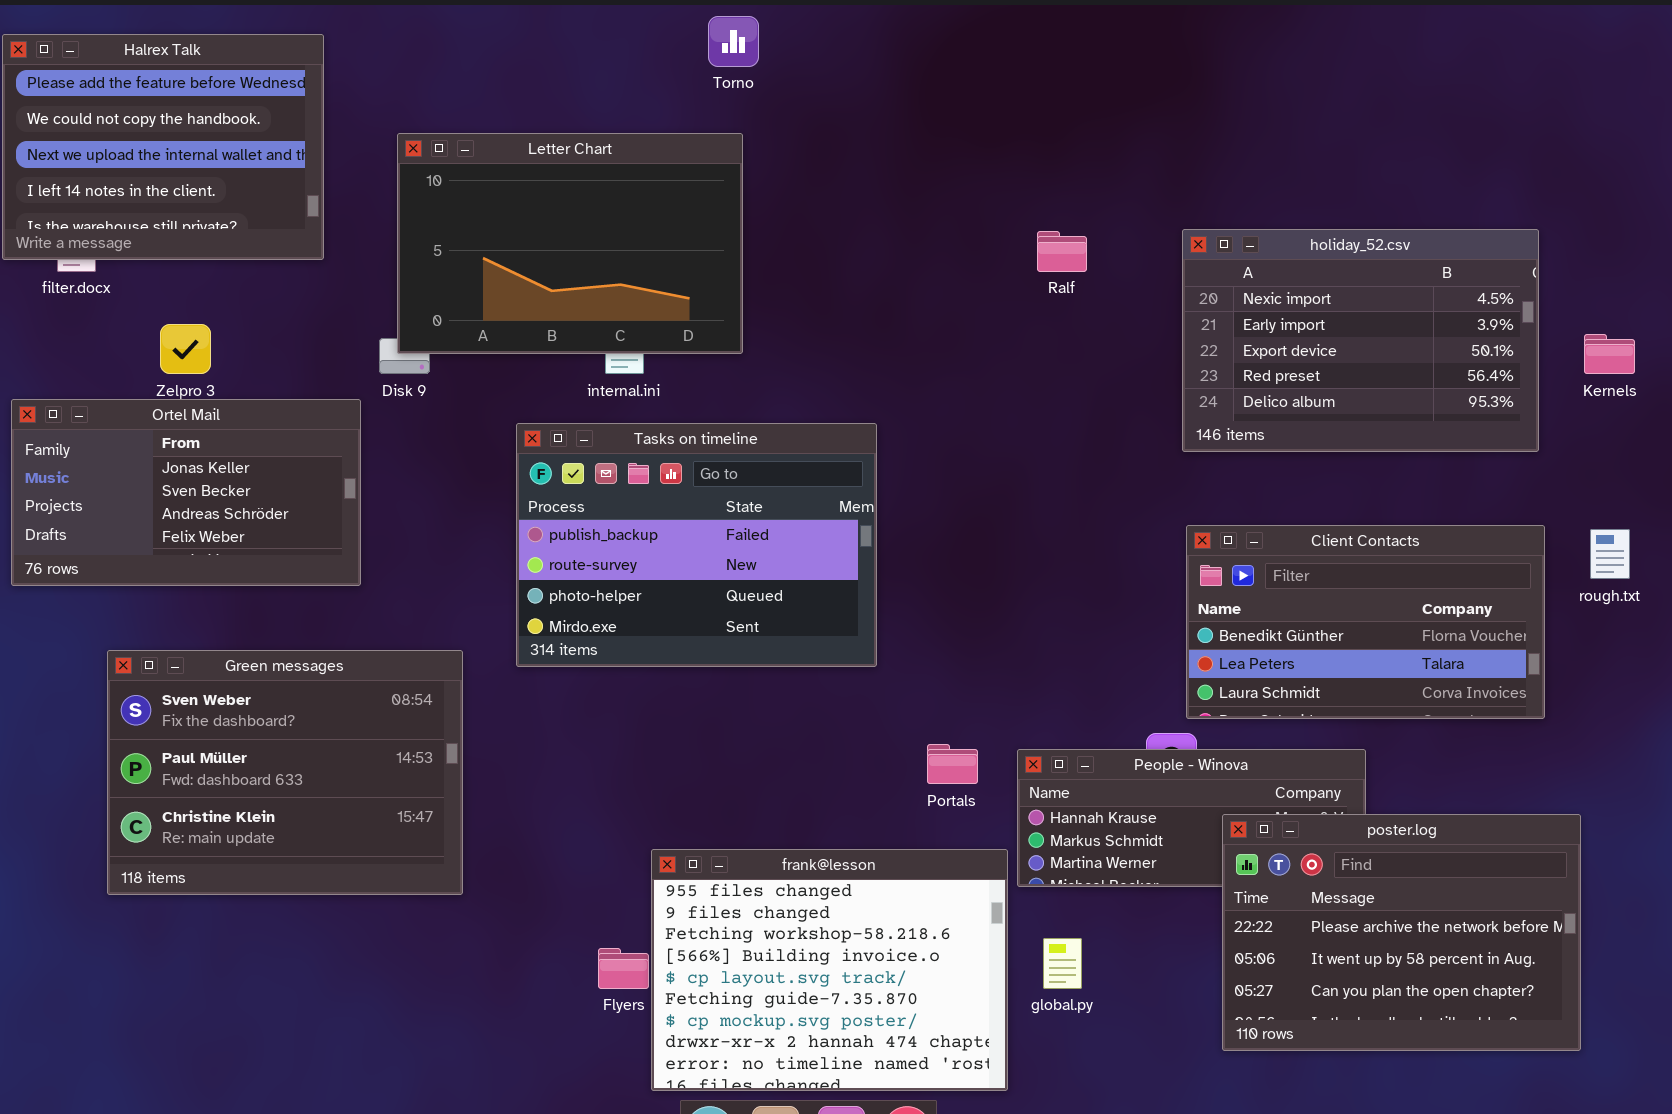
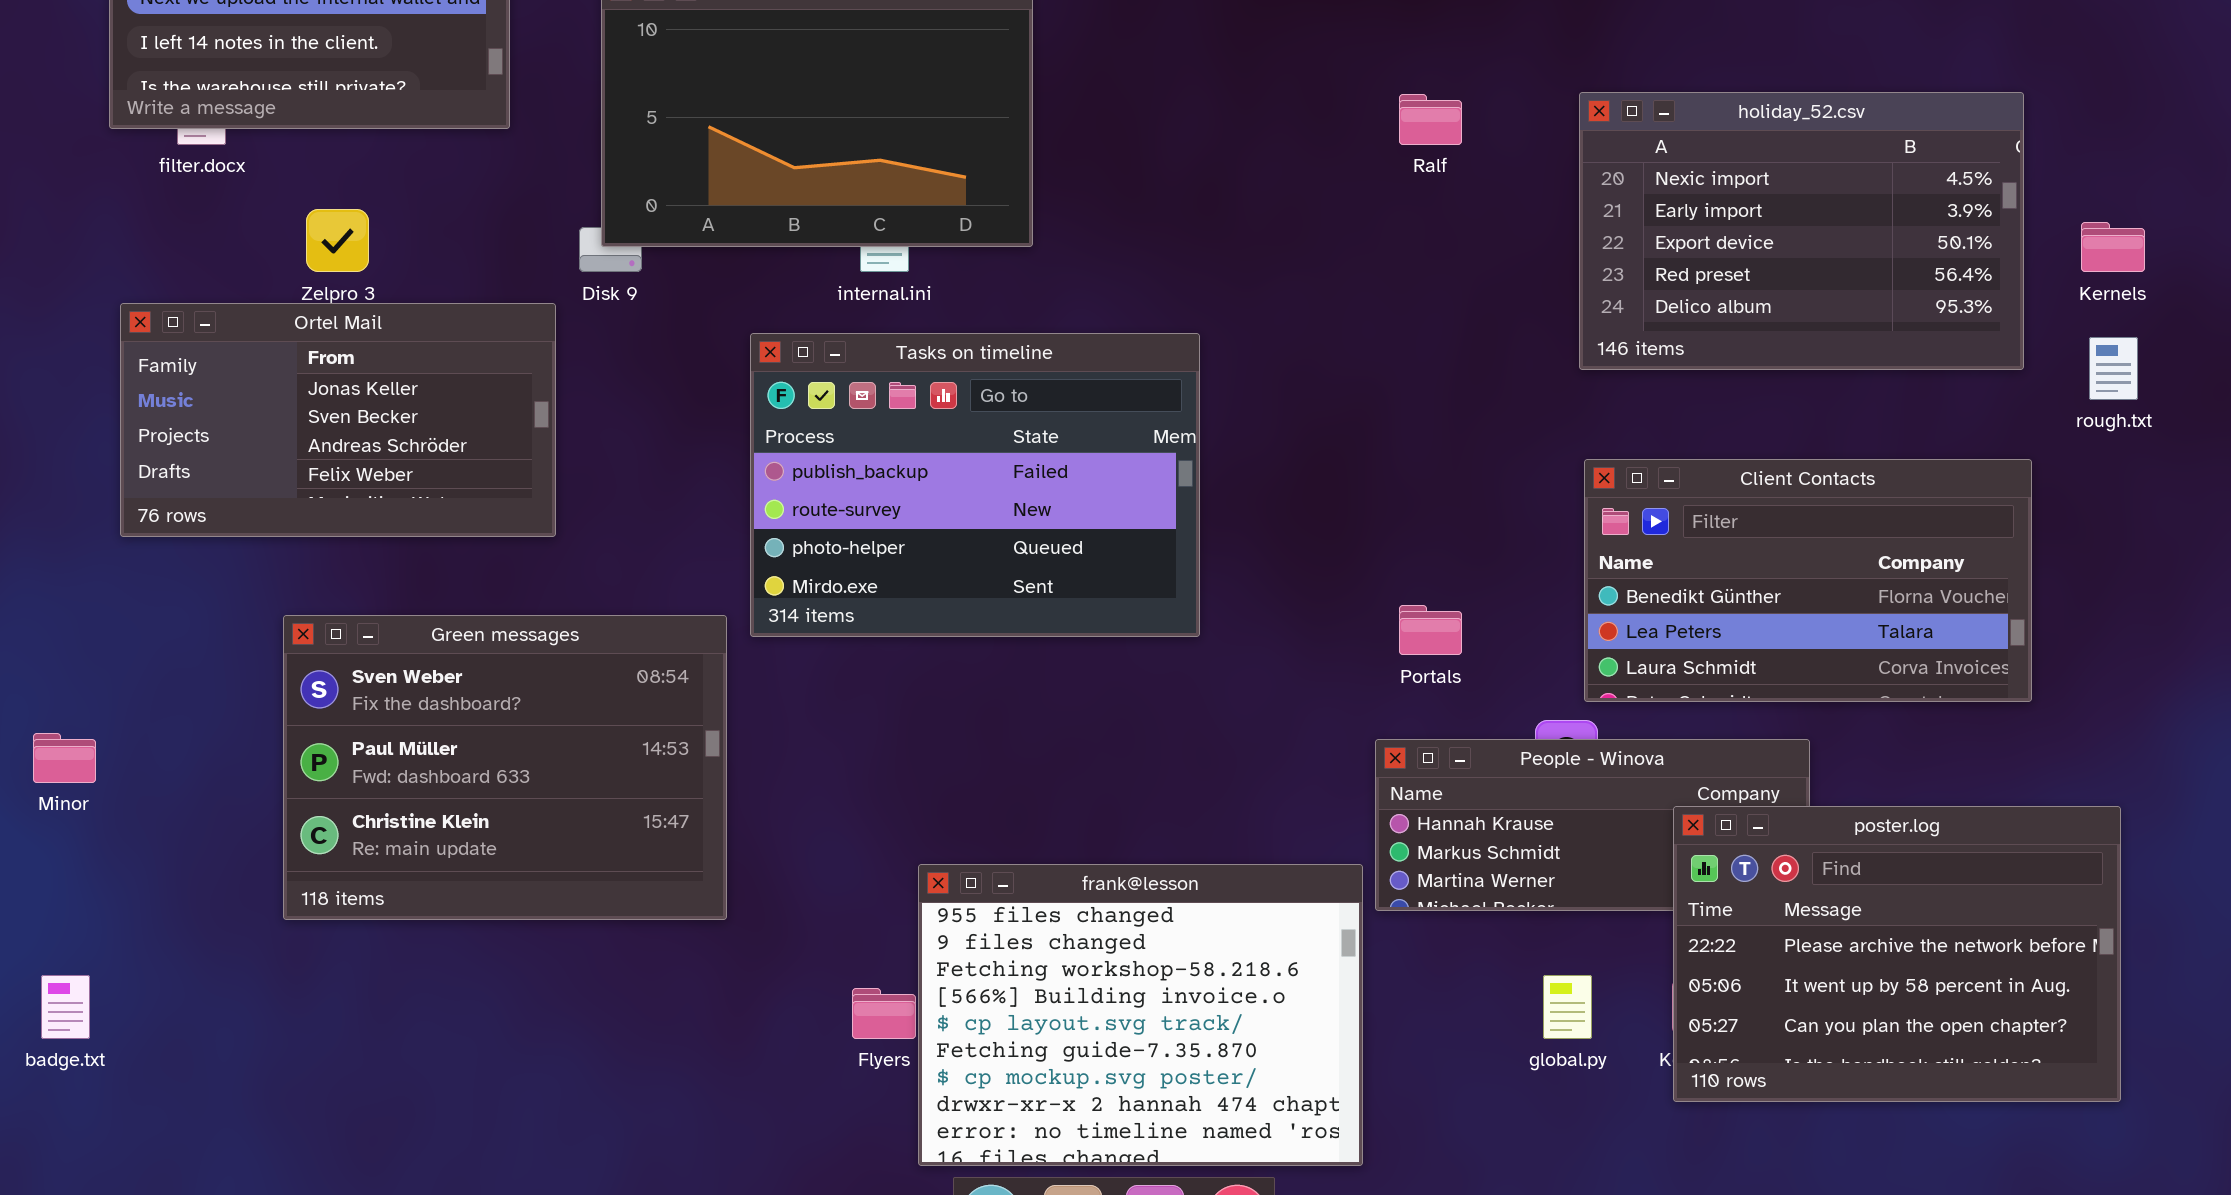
rough.txt: [1590,529,1630,579] -> [2089,337,2138,400], moved
Green messages: [107,650,463,895] -> [283,615,727,920], moved
Portals: [927,744,978,784] -> [1399,605,1462,655], moved
poster.log: [1222,814,1581,1051] -> [1673,806,2121,1102], moved
global.py: [1043,938,1082,989] -> [1543,975,1592,1039], moved

